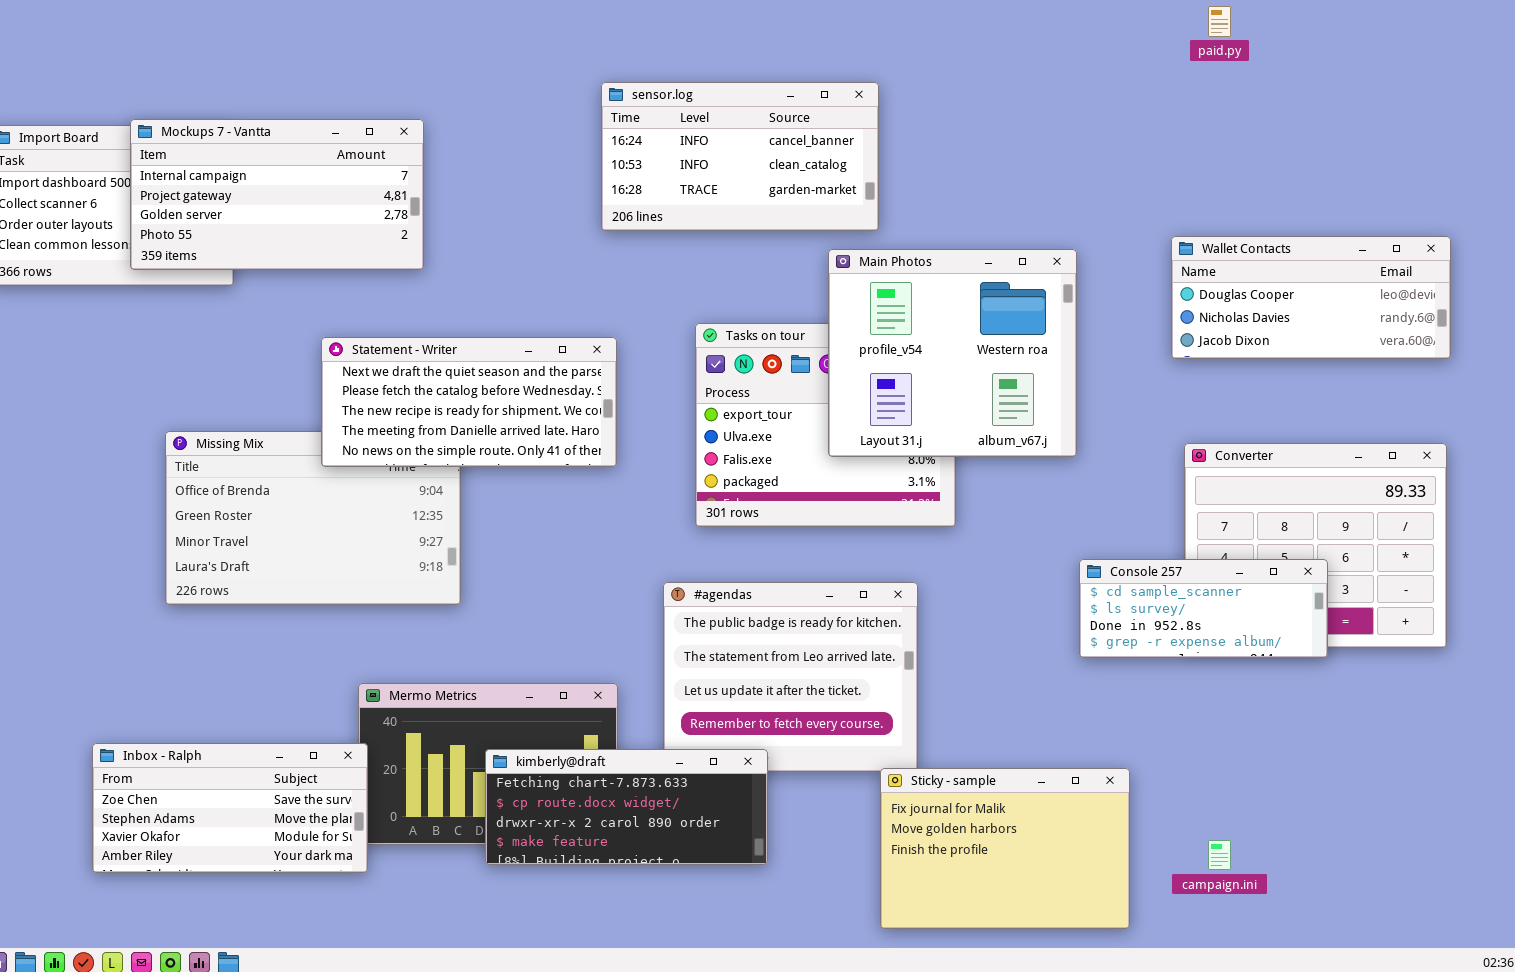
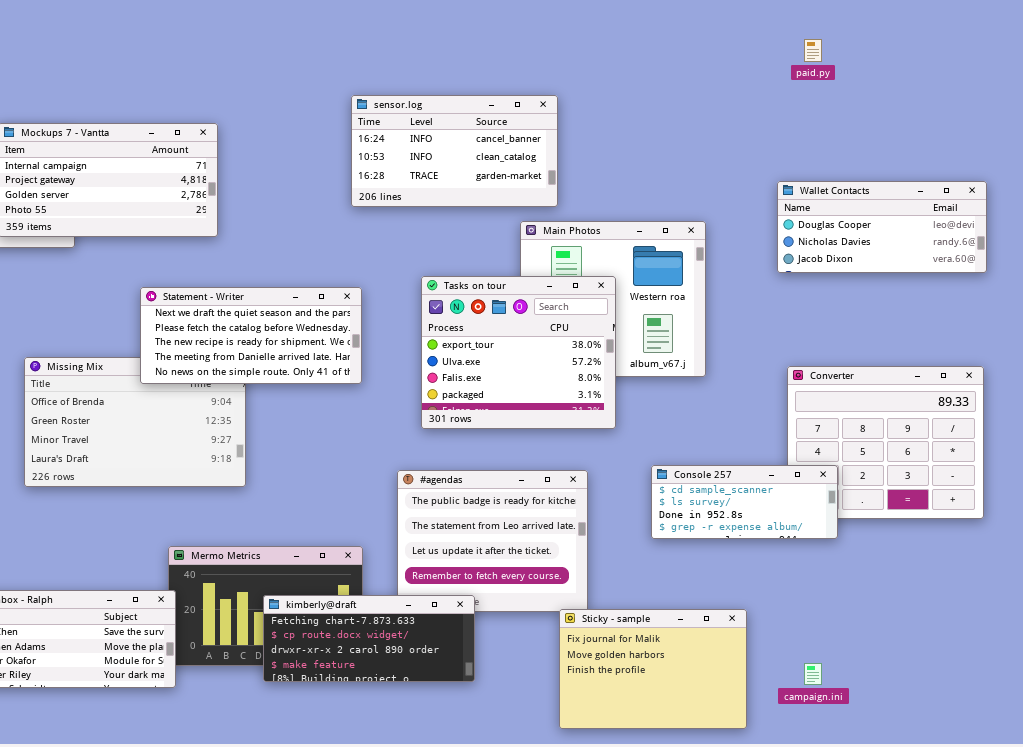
Wallet Contacts: [1171,236,1451,359] -> [777,181,987,273], moved
Tasks on tour: [695,323,956,527] -> [421,276,616,429], raised
Console 257: [1079,559,1328,658] -> [651,465,838,539], moved

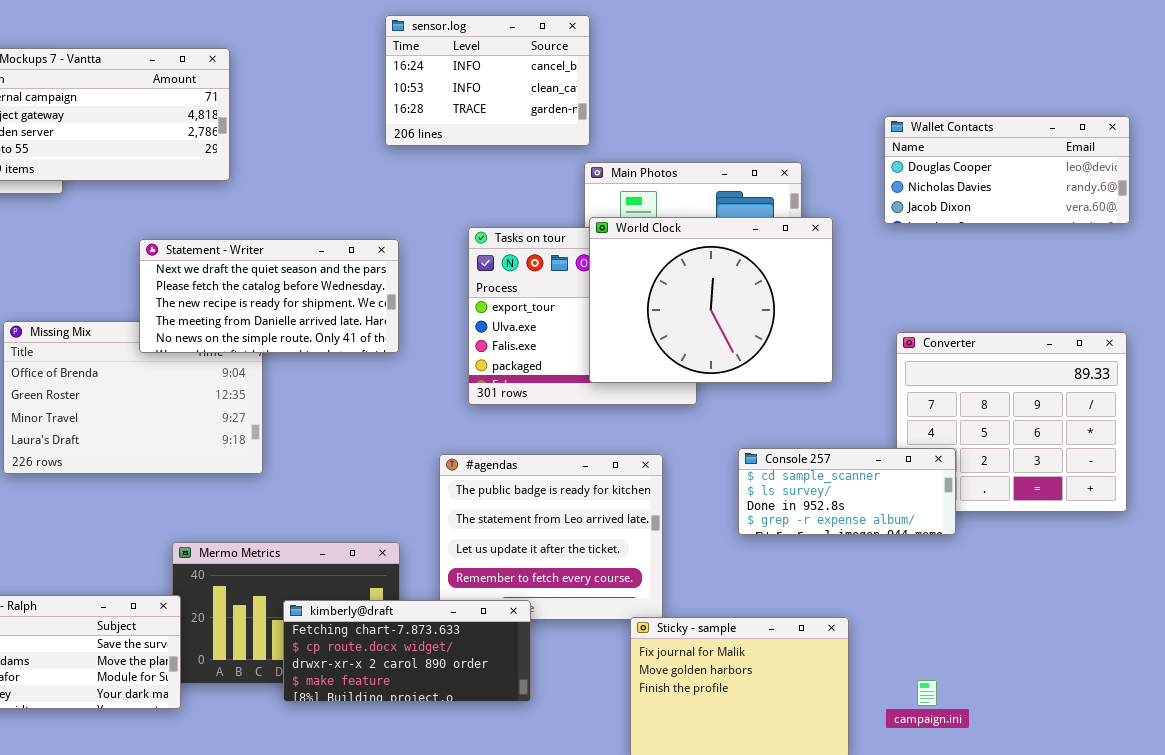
sensor.log: [351,95,558,207] -> [385,15,590,146], resized
World Clock: none -> [589,217,833,383], opened

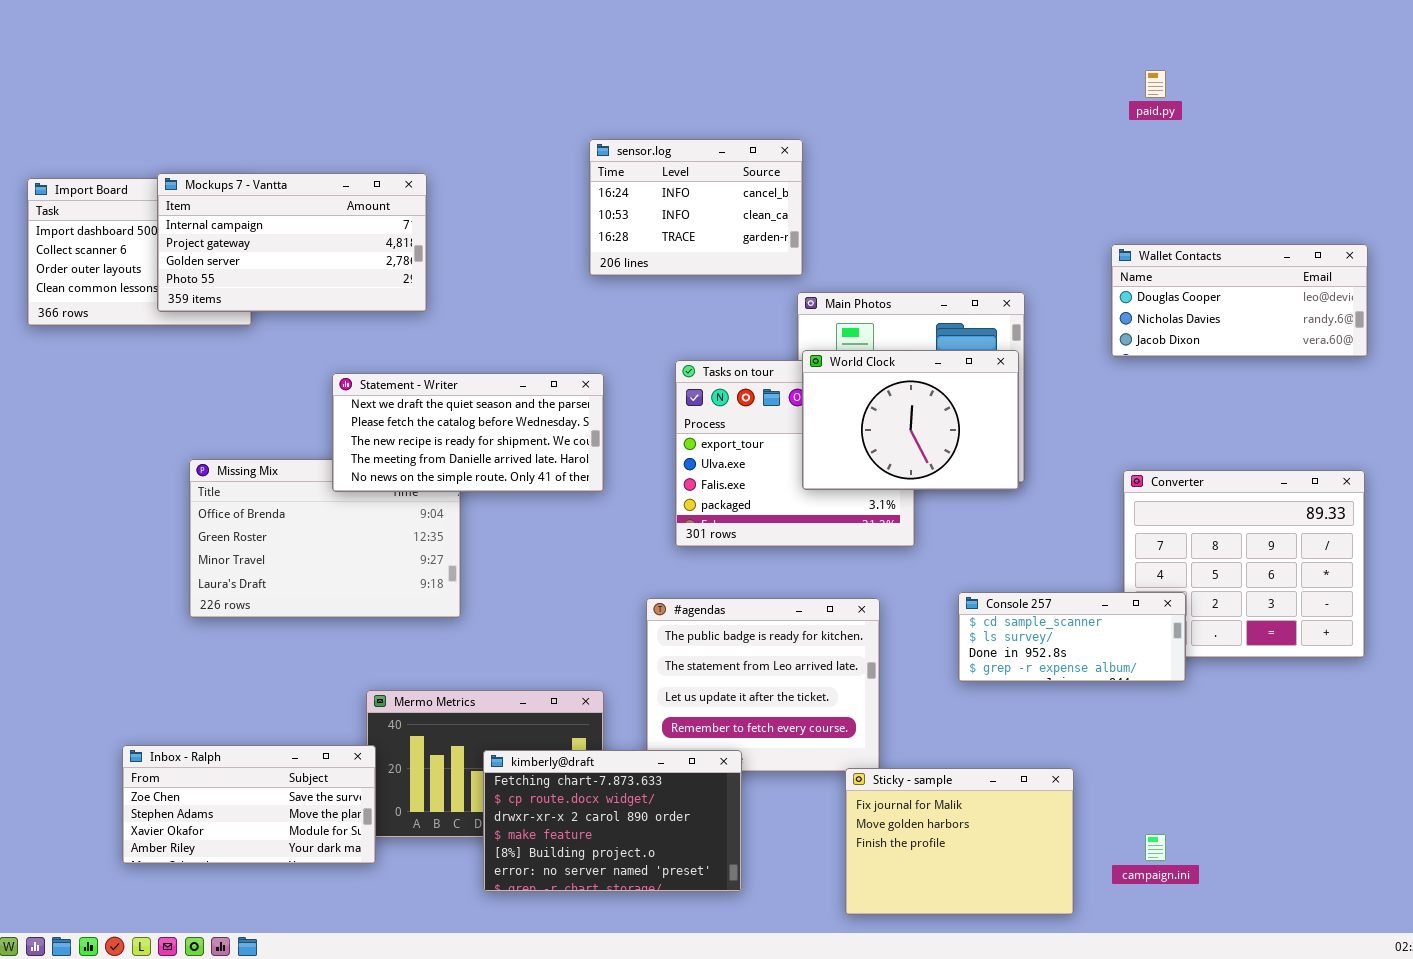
World Clock: [589,217,833,383] -> [802,350,1019,490], resized
kimberly@draft: [283,600,531,702] -> [483,750,742,892], resized

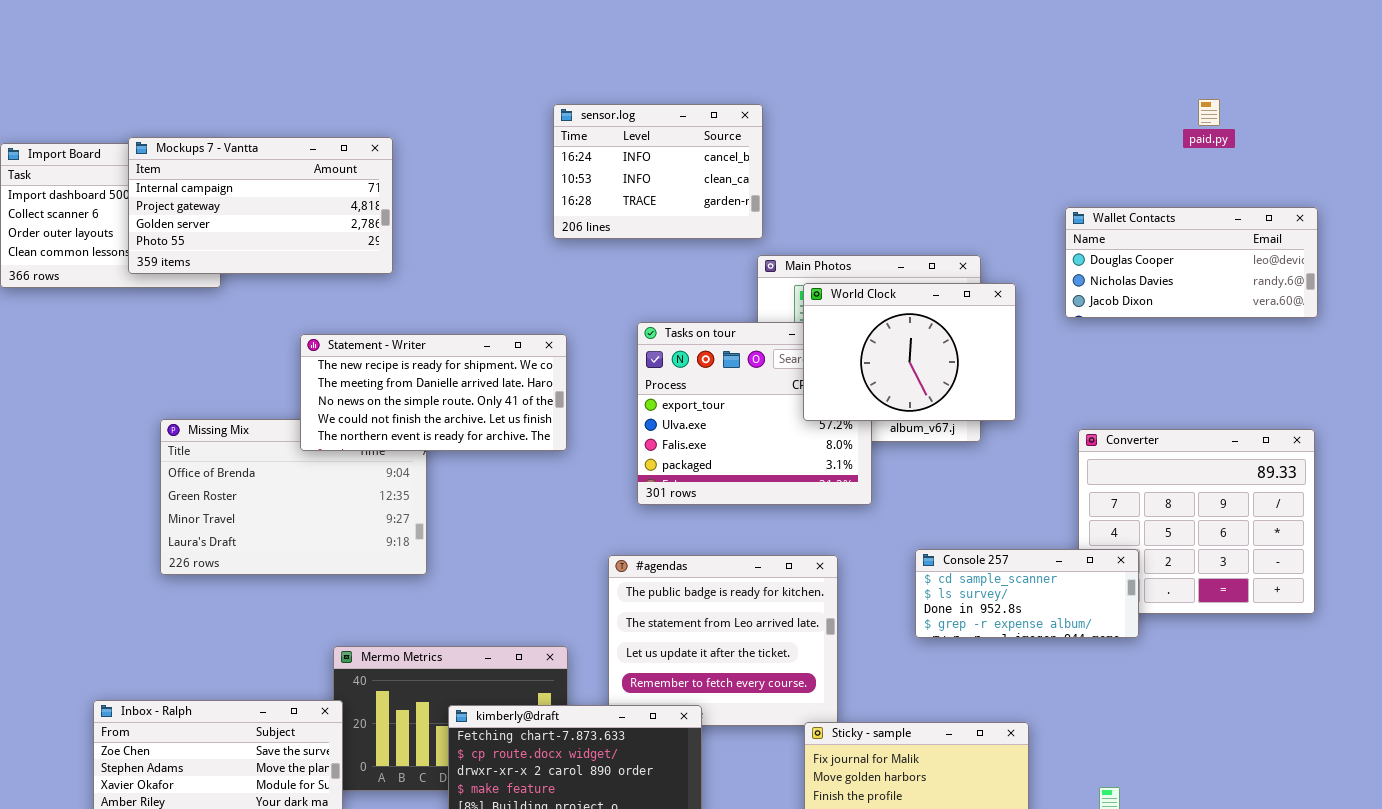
paid.py: [1145,70,1166,98] -> [1198,99,1220,126], moved
World Clock: [802,350,1019,490] -> [803,283,1016,421], moved
Statement - Writer: [332,373,604,492] -> [300,334,567,451], scrolled down 2 rows

